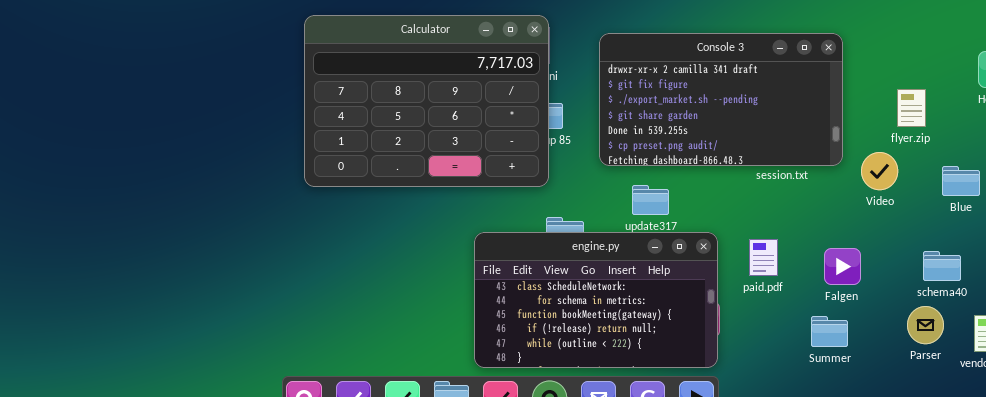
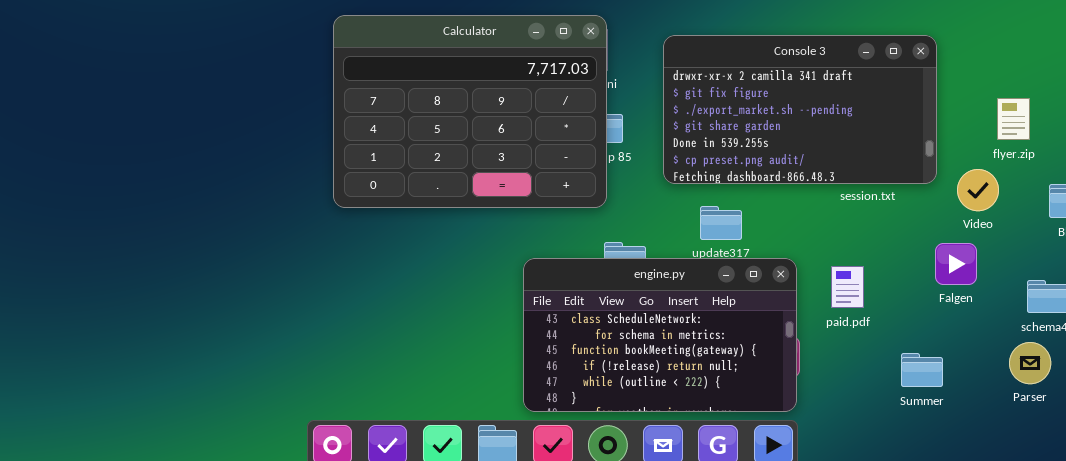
Falgen: [824,248,861,285] -> [935,243,977,285], moved

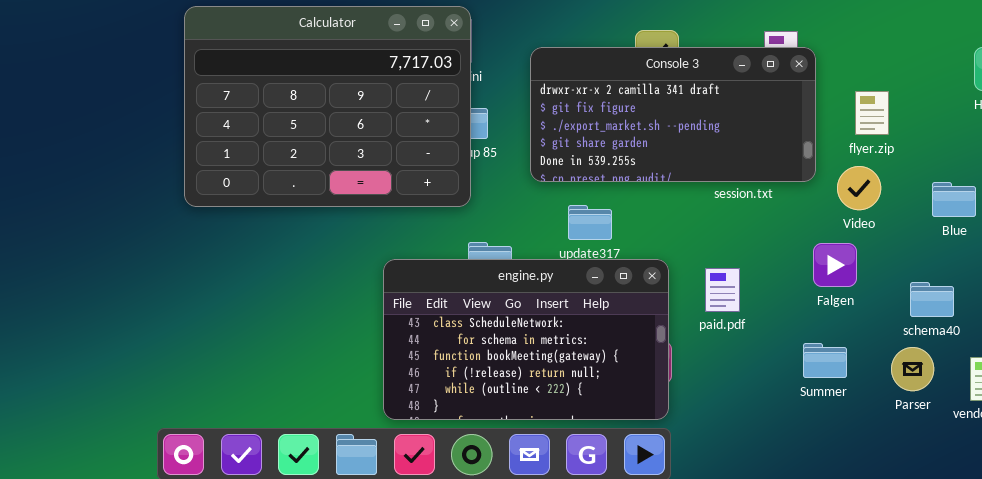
Console 3: [663,35,937,184] -> [530,47,816,182], resized
flyer.zip: [997,98,1030,140] -> [855,91,889,135], moved
Summer: [901,353,943,387] -> [803,343,847,378], moved

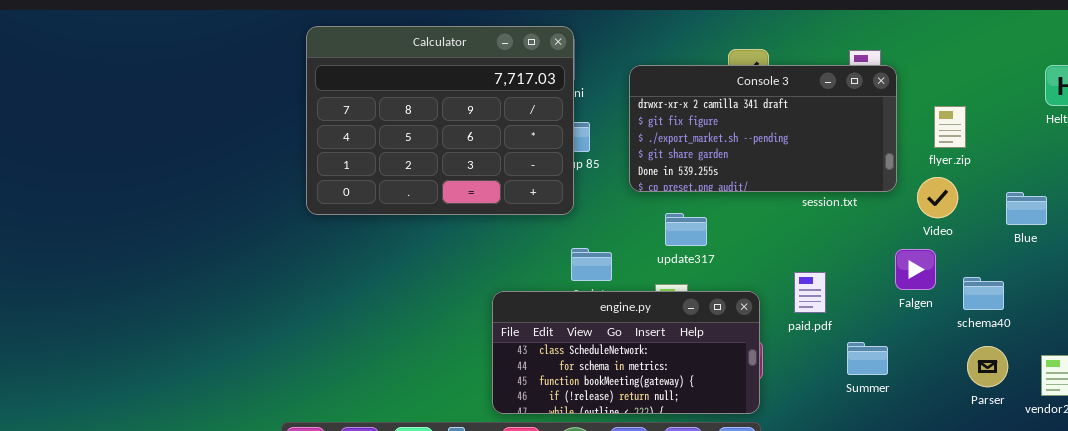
engine.py: [383,259,669,420] -> [492,291,760,414], resized
schema40: [910,282,954,317] -> [963,277,1004,310], moved
Summer: [803,343,847,378] -> [847,342,888,375], moved

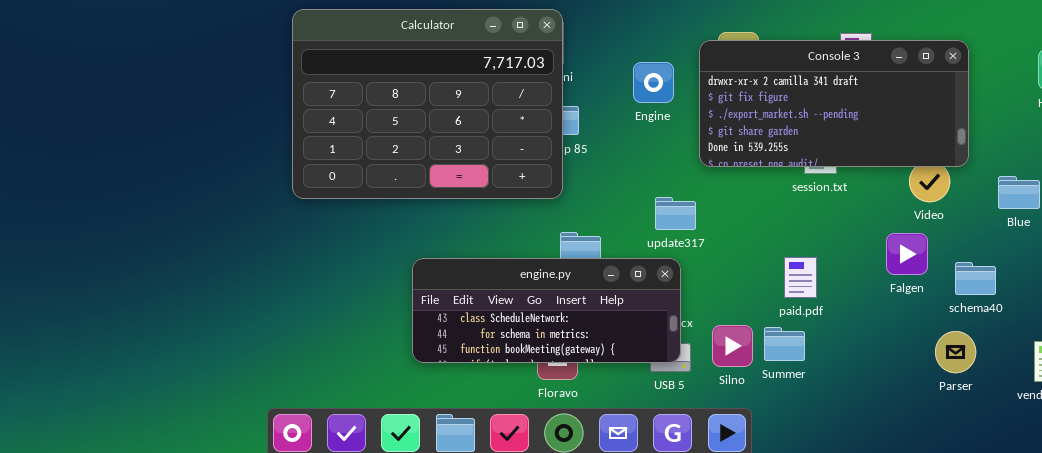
Console 3: [629,65,897,192] -> [699,40,969,167], moved
engine.py: [492,291,760,414] -> [412,258,681,363], moved, resized
Summer: [847,342,888,375] -> [764,327,805,361], moved
Parser: [967,346,1008,387] -> [935,331,976,373], moved

